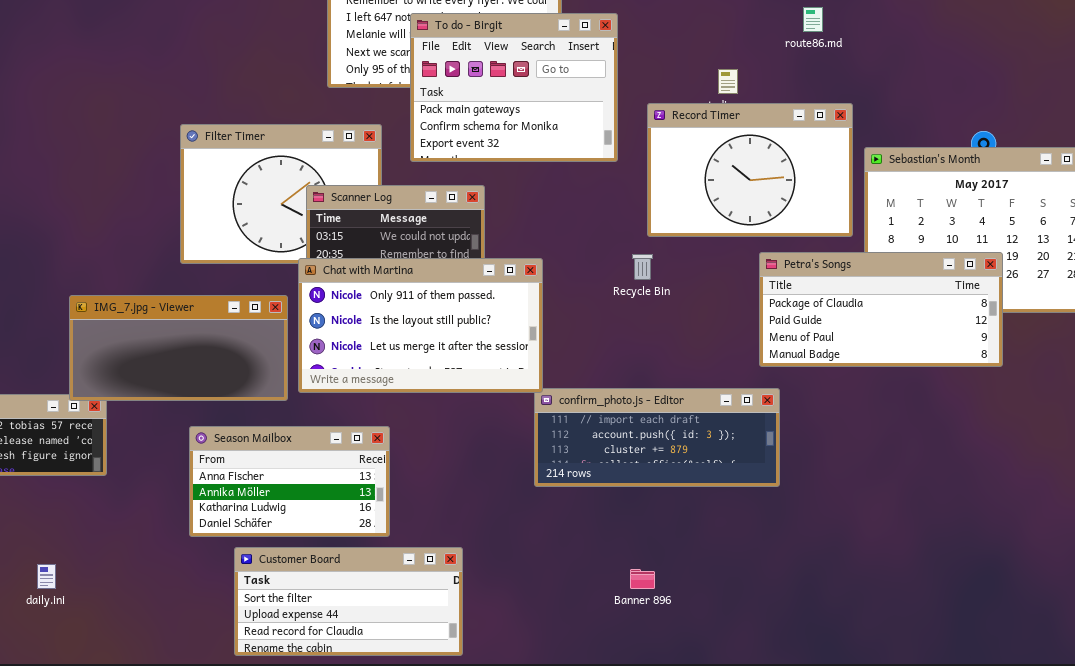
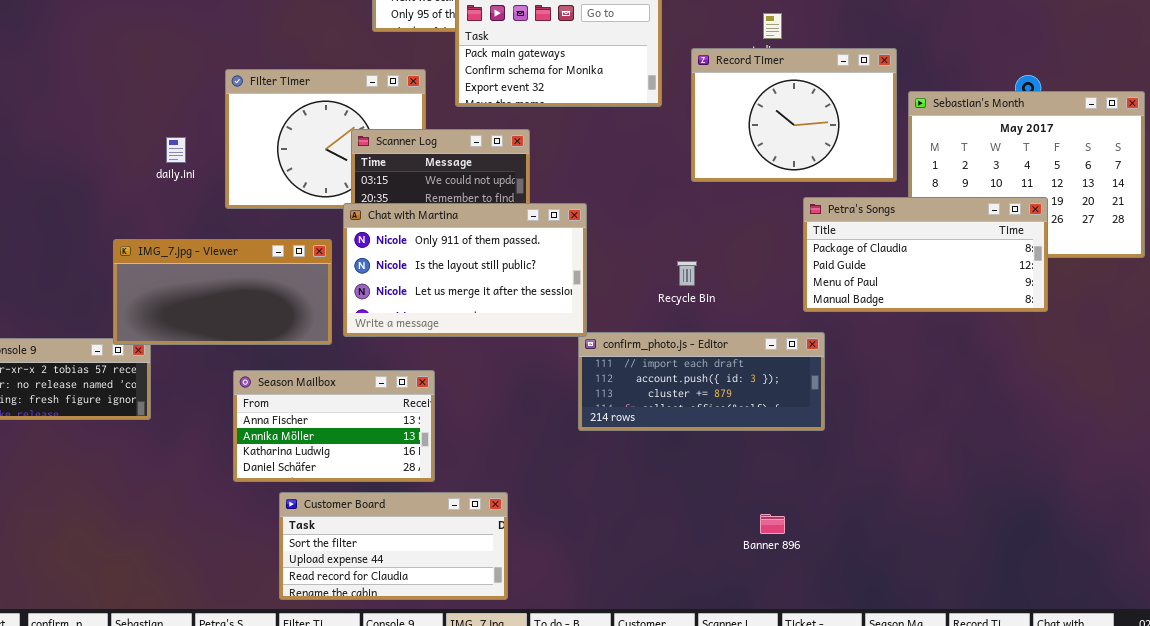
Recycle Bin: [632,254,653,280] -> [677,261,697,286], moved
daily.ini: [37,564,56,589] -> [166,137,186,163], moved
Banner 896: [630,569,655,589] -> [760,514,785,534], moved

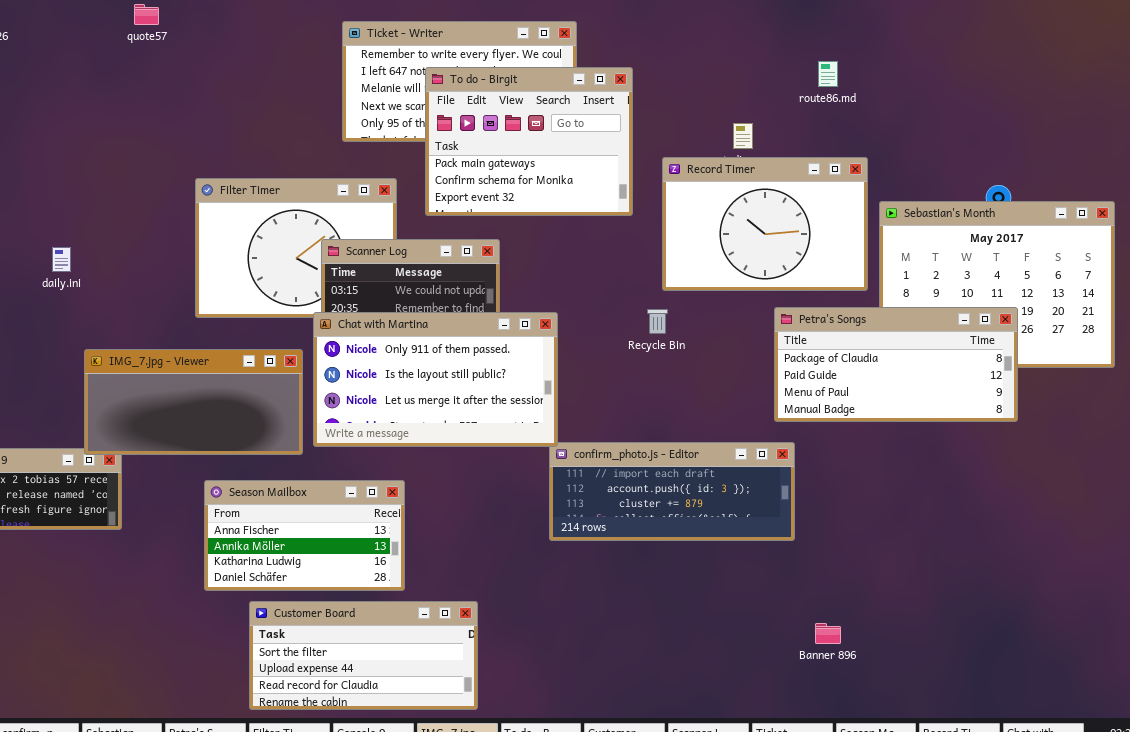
daily.ini: [166,137,186,163] -> [52,247,71,272], moved
Recycle Bin: [677,261,697,286] -> [647,309,668,334], moved
Banner 896: [760,514,785,534] -> [815,623,841,644], moved

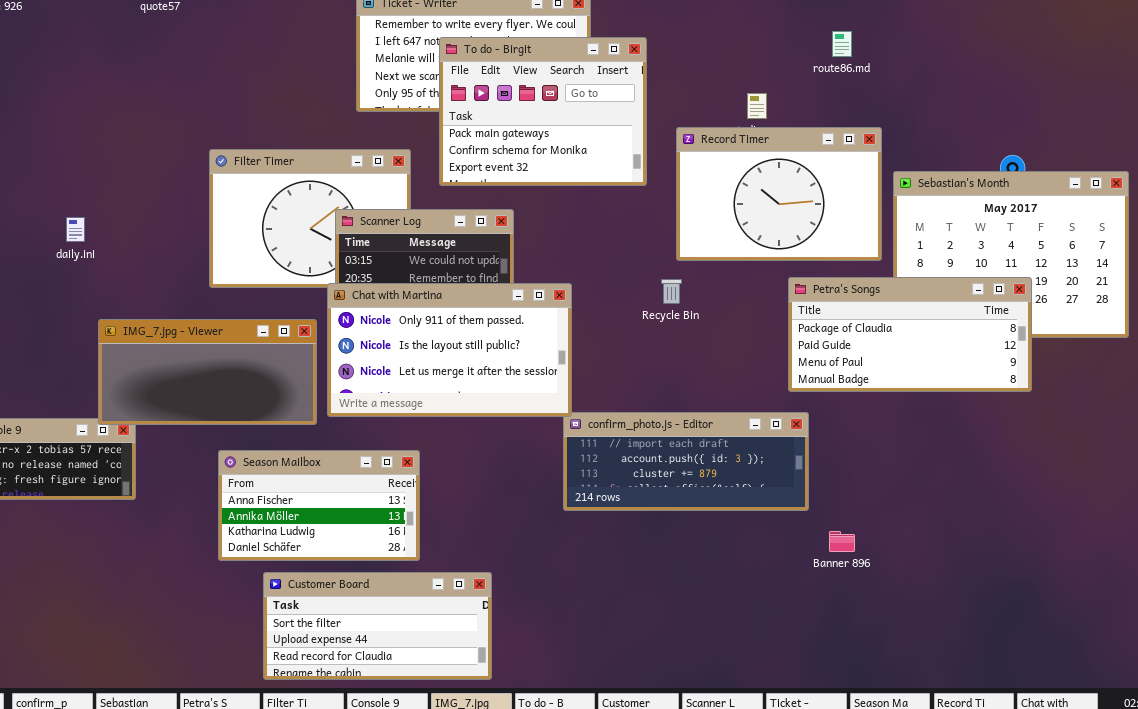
Banner 896: [815,623,841,644] -> [829,531,855,552], moved

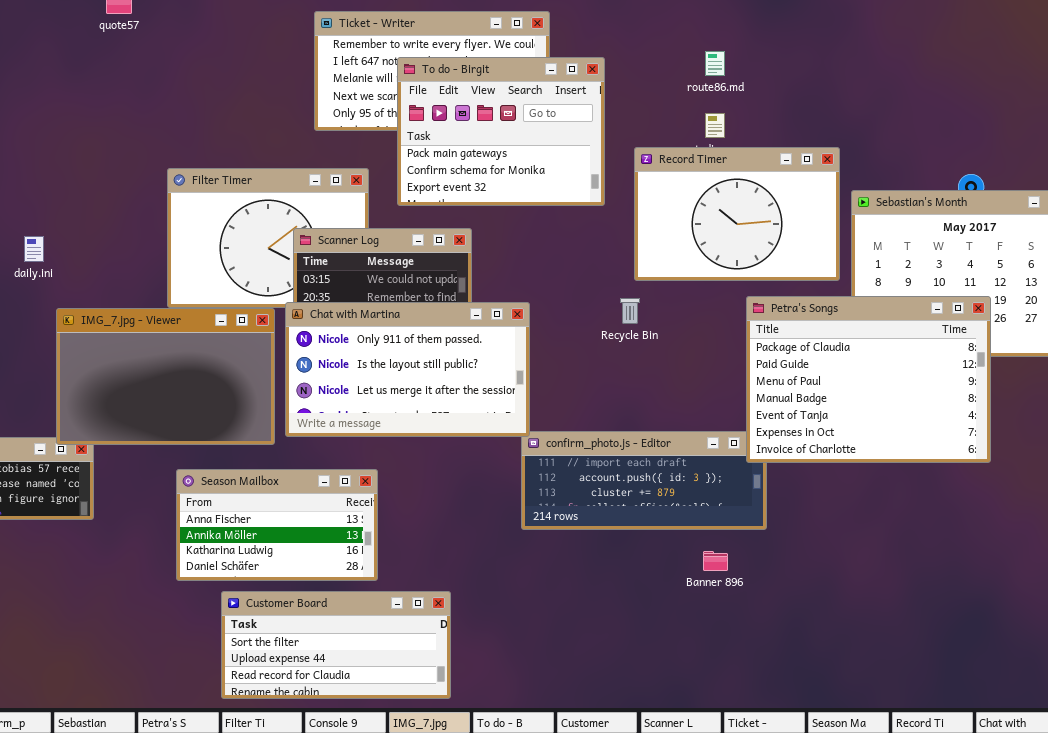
route86.md: [832,31,852,57] -> [705,51,725,76], moved
Petra's Songs: [788,277,1032,392] -> [746,296,991,463], resized
IMG_7.jpg - Viewer: [98,319,317,425] -> [56,308,275,445], resized
Banner 896: [829,531,855,552] -> [703,551,728,571], moved

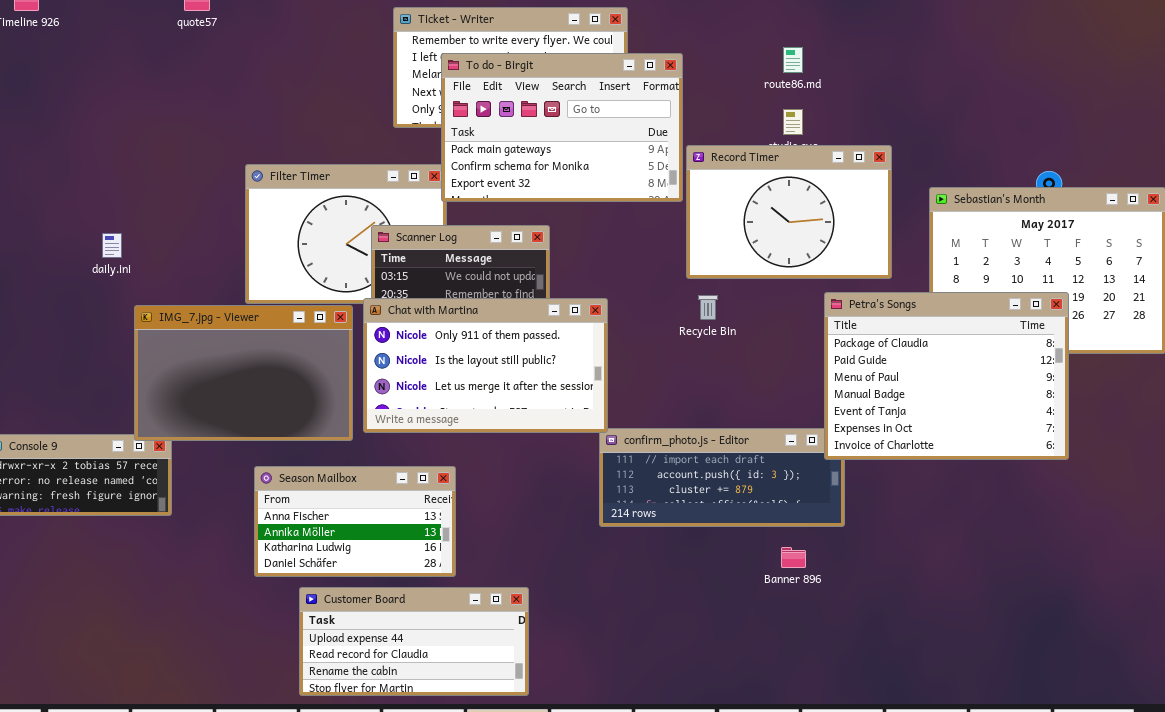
To do - Birgit: [397,57,605,206] -> [441,53,683,202], resized
Record Timer: [634,147,840,281] -> [686,145,892,279], moved
Customer Board: [221,591,451,699] -> [299,587,529,696], scrolled down 1 row

